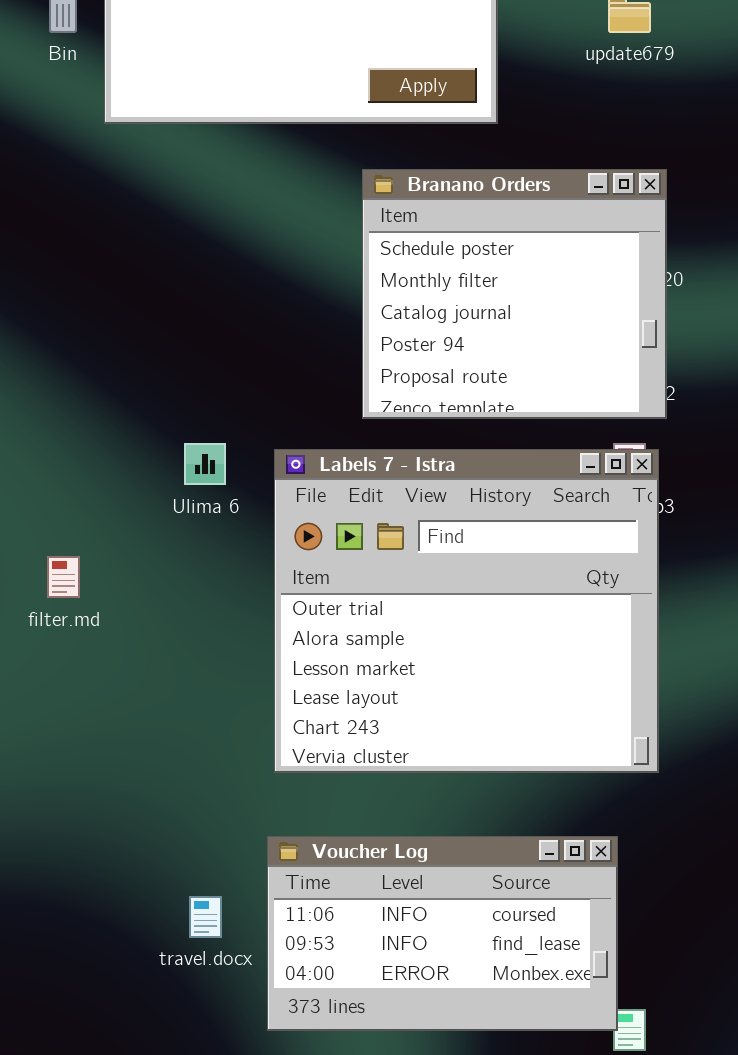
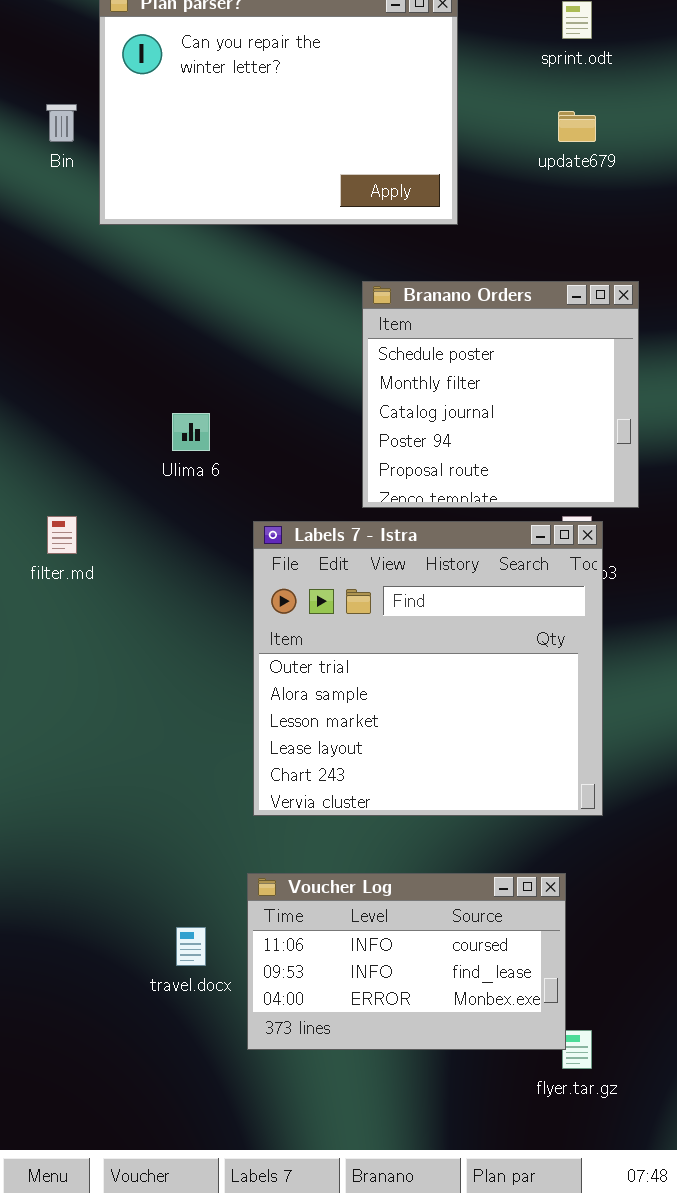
Branano Orders: [362,169,667,419] -> [362,281,639,508], moved
Ulima 6: [184,443,226,485] -> [172,413,210,451], moved
filter.md: [47,556,80,598] -> [47,516,77,554], moved

